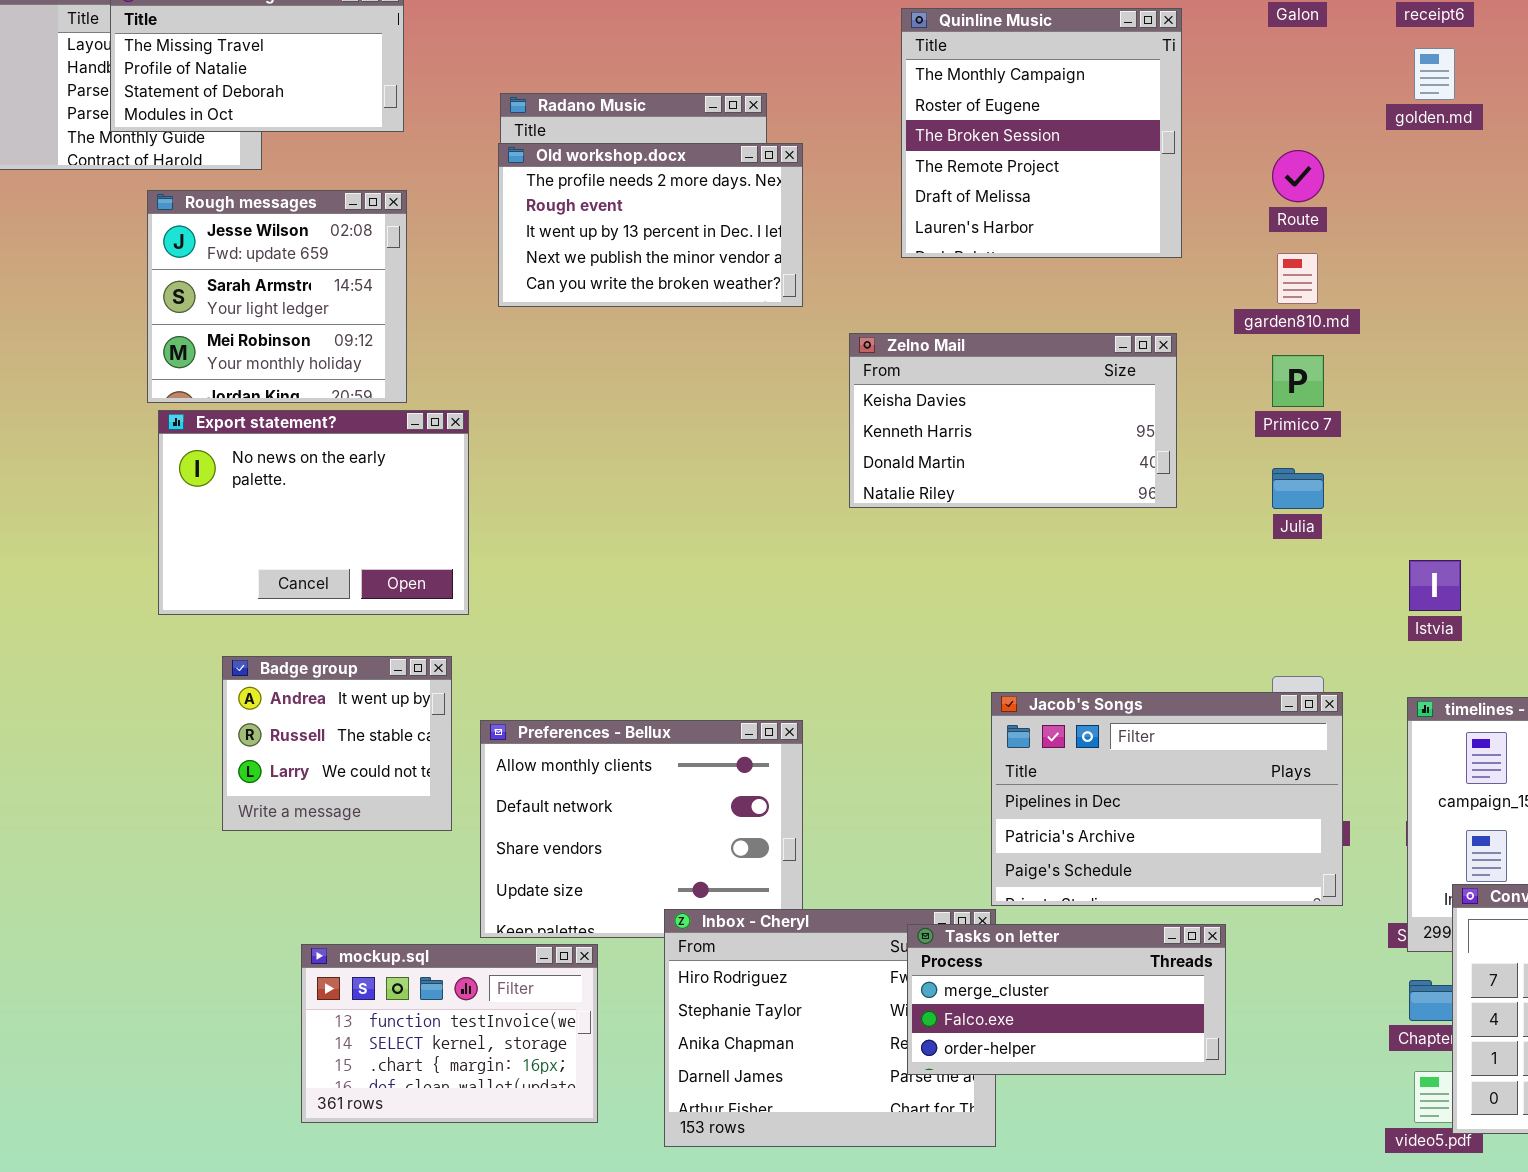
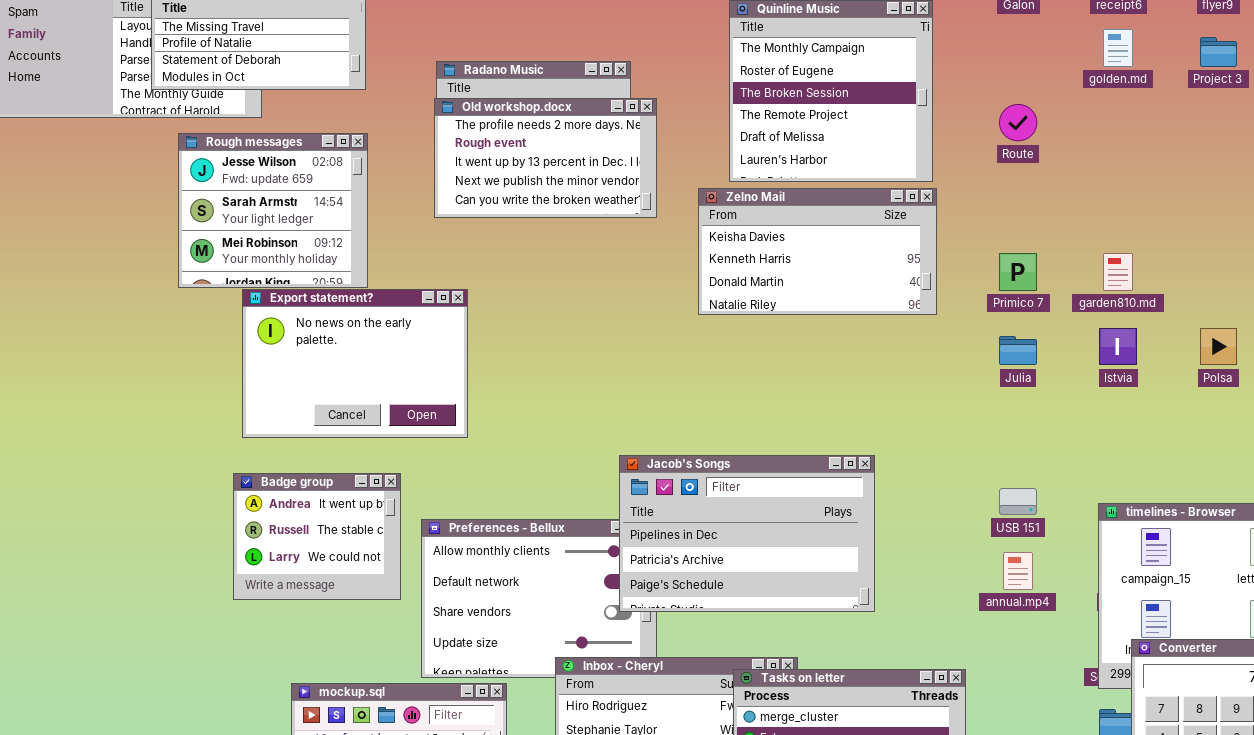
garden810.md: [1277,253,1318,304] -> [1103,253,1133,291], moved
Zelno Mail: [849,333,1177,508] -> [698,188,937,315], moved
Export statement?: [158,410,469,615] -> [242,289,468,438], moved
Istvia: [1409,560,1461,611] -> [1099,328,1137,365], moved
Jacob's Songs: [991,692,1343,906] -> [619,455,875,612], moved

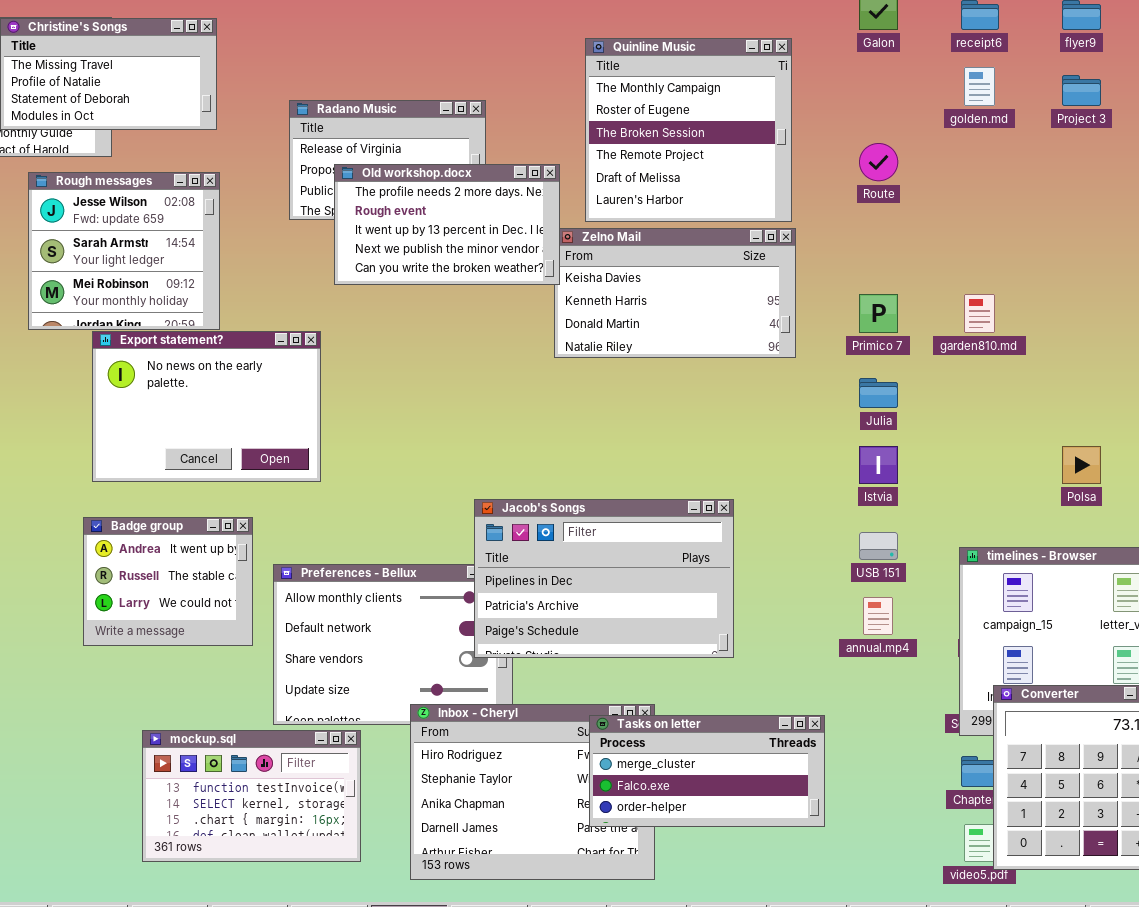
Old workshop.docx: [434,98,657,218] -> [334,164,560,285], moved
Istvia: [1099,328,1137,365] -> [859,446,898,484], moved
Polsa: [1200,328,1237,365] -> [1062,446,1101,484], moved

